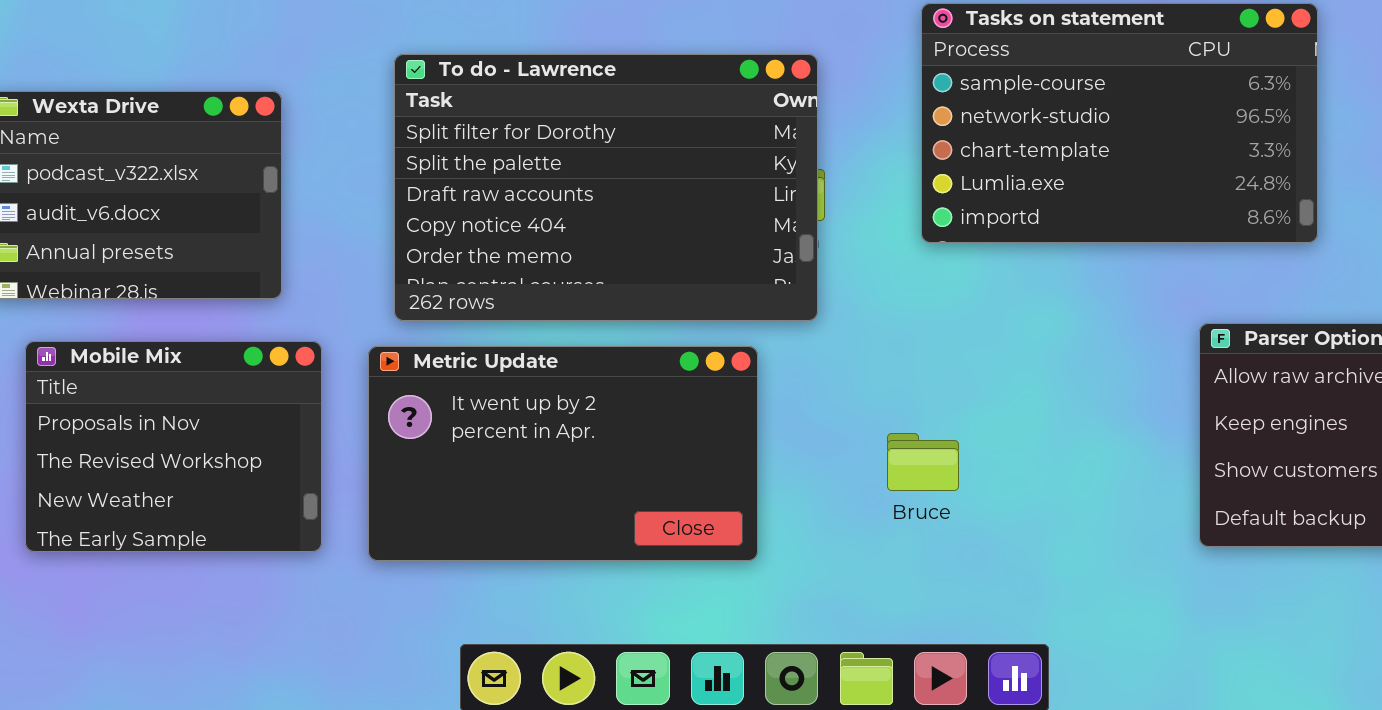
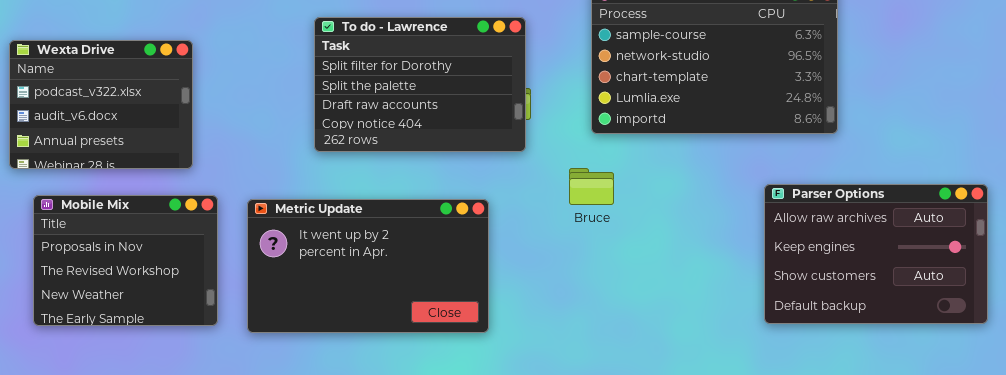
To do - Lawrence: [394,54,818,321] -> [314,17,526,152], resized
Bruce: [887,433,959,491] -> [569,168,614,205], moved

